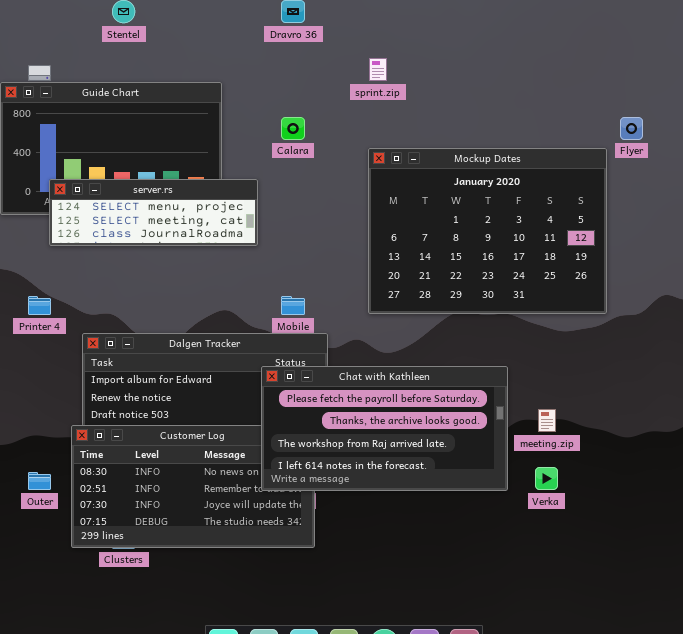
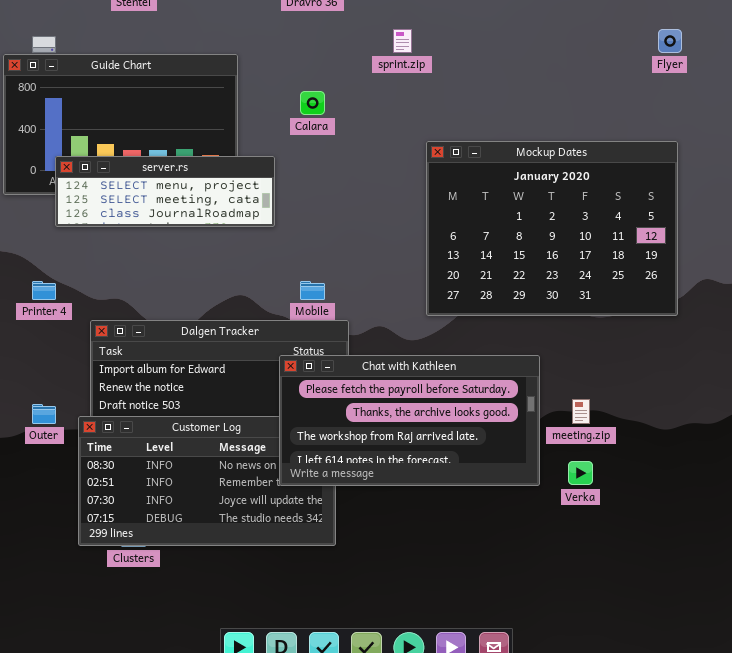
Flyer: [620,117,643,140] -> [658,29,682,53], moved
Mockup Dates: [368,148,607,314] -> [426,141,678,316], moved
Outer: [28,472,51,490] -> [32,404,56,424], moved

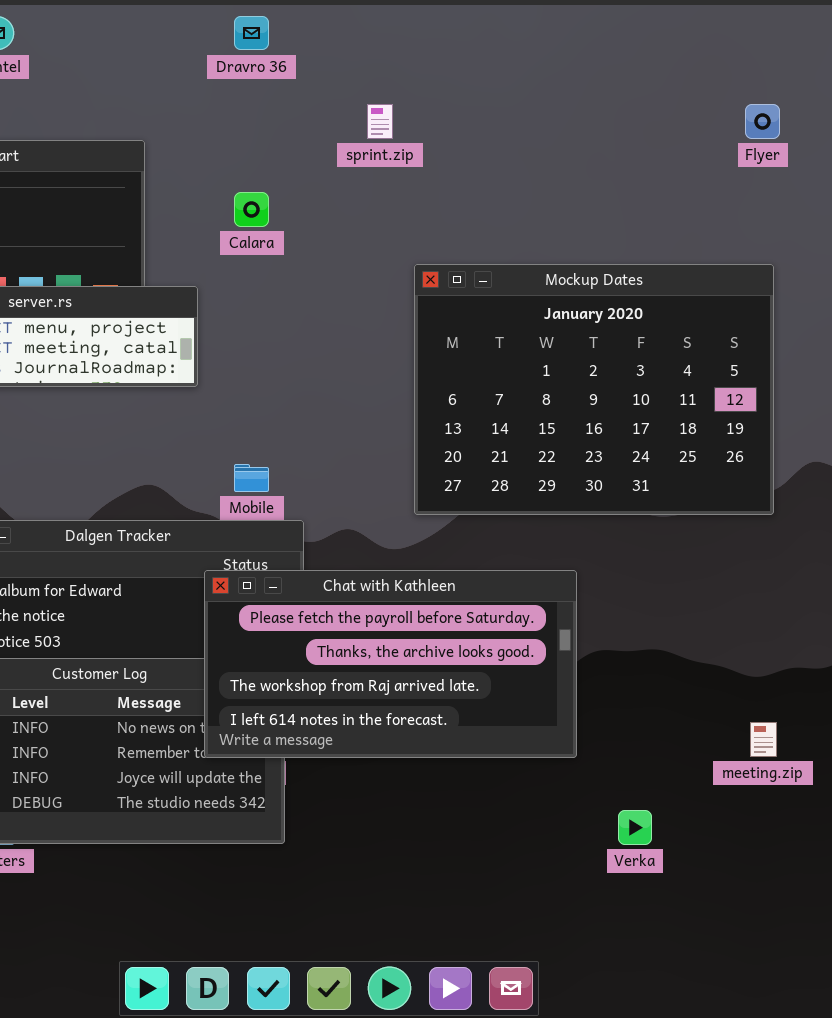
meeting.zip: [572,399,590,424] -> [750,722,777,757], moved
Verka: [568,461,593,485] -> [618,810,652,845], moved

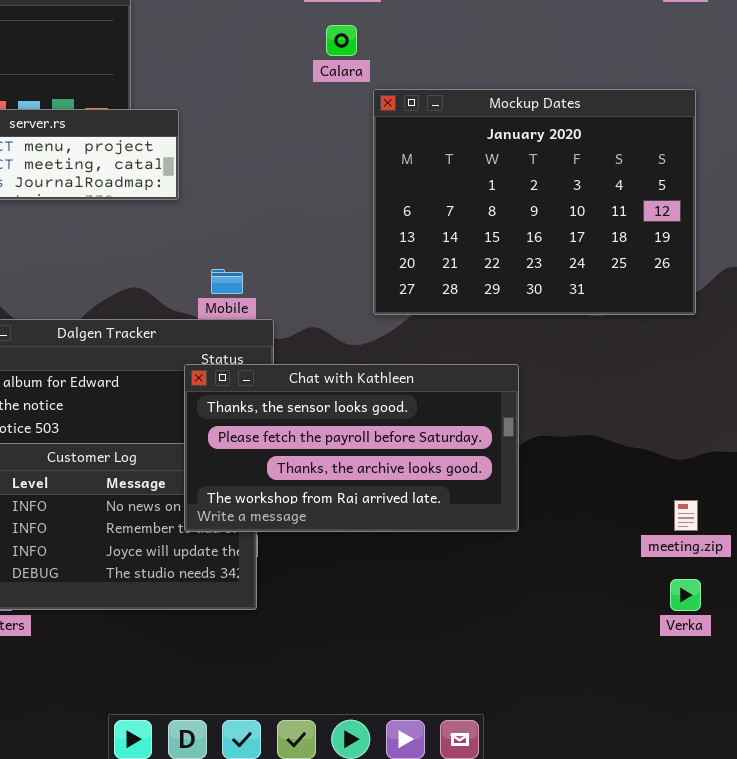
Calara: [234,192,269,227] -> [326,25,357,56], moved
Chat with Kathleen: [204,570,577,758] -> [184,364,519,532], scrolled up 1 row
Verka: [618,810,652,845] -> [670,579,701,611], moved

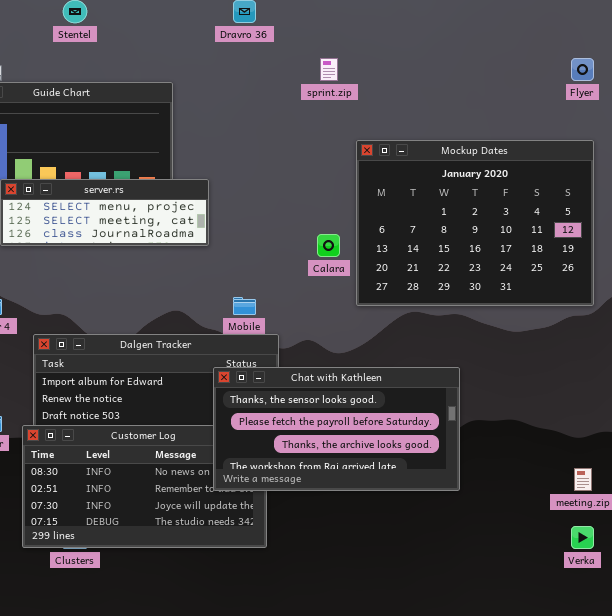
Calara: [326,25,357,56] -> [317,234,340,257], moved
Mockup Dates: [373,89,696,315] -> [356,140,594,306], moved

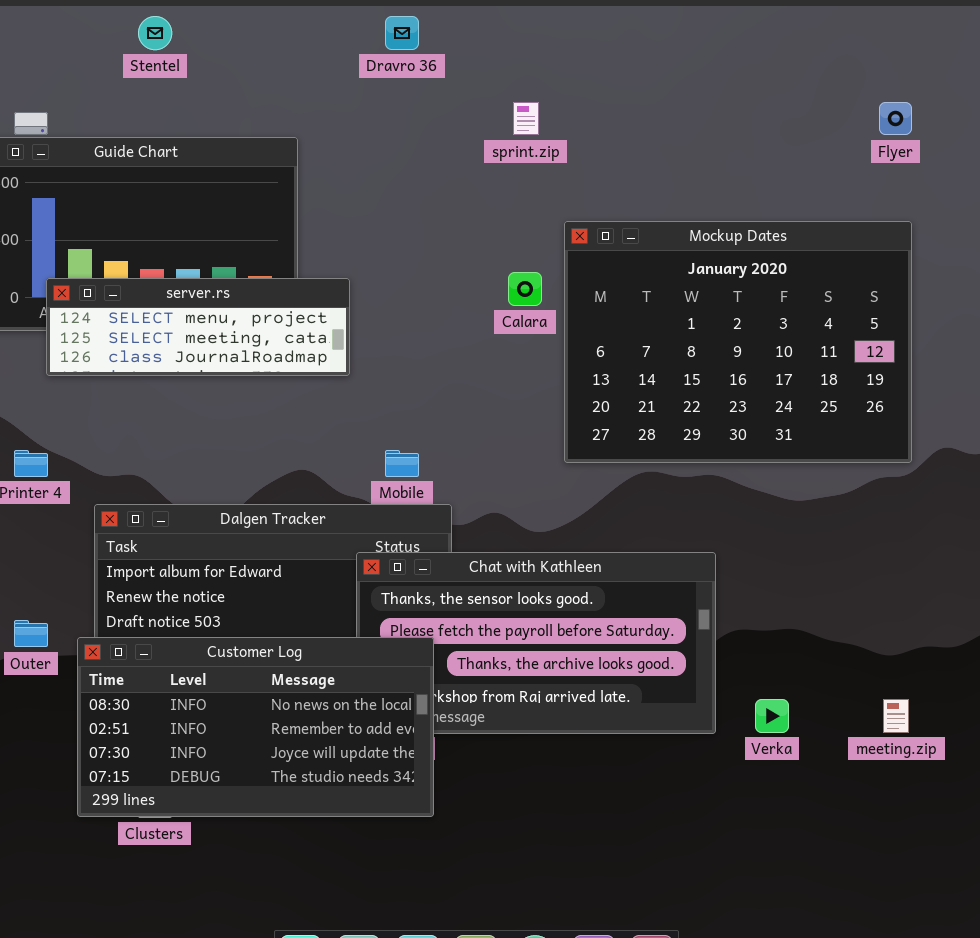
Calara: [317,234,340,257] -> [508,272,542,306], moved
Customer Log: [22,425,267,548] -> [77,637,434,817], raised
Verka: [571,526,594,549] -> [755,699,789,733], moved

